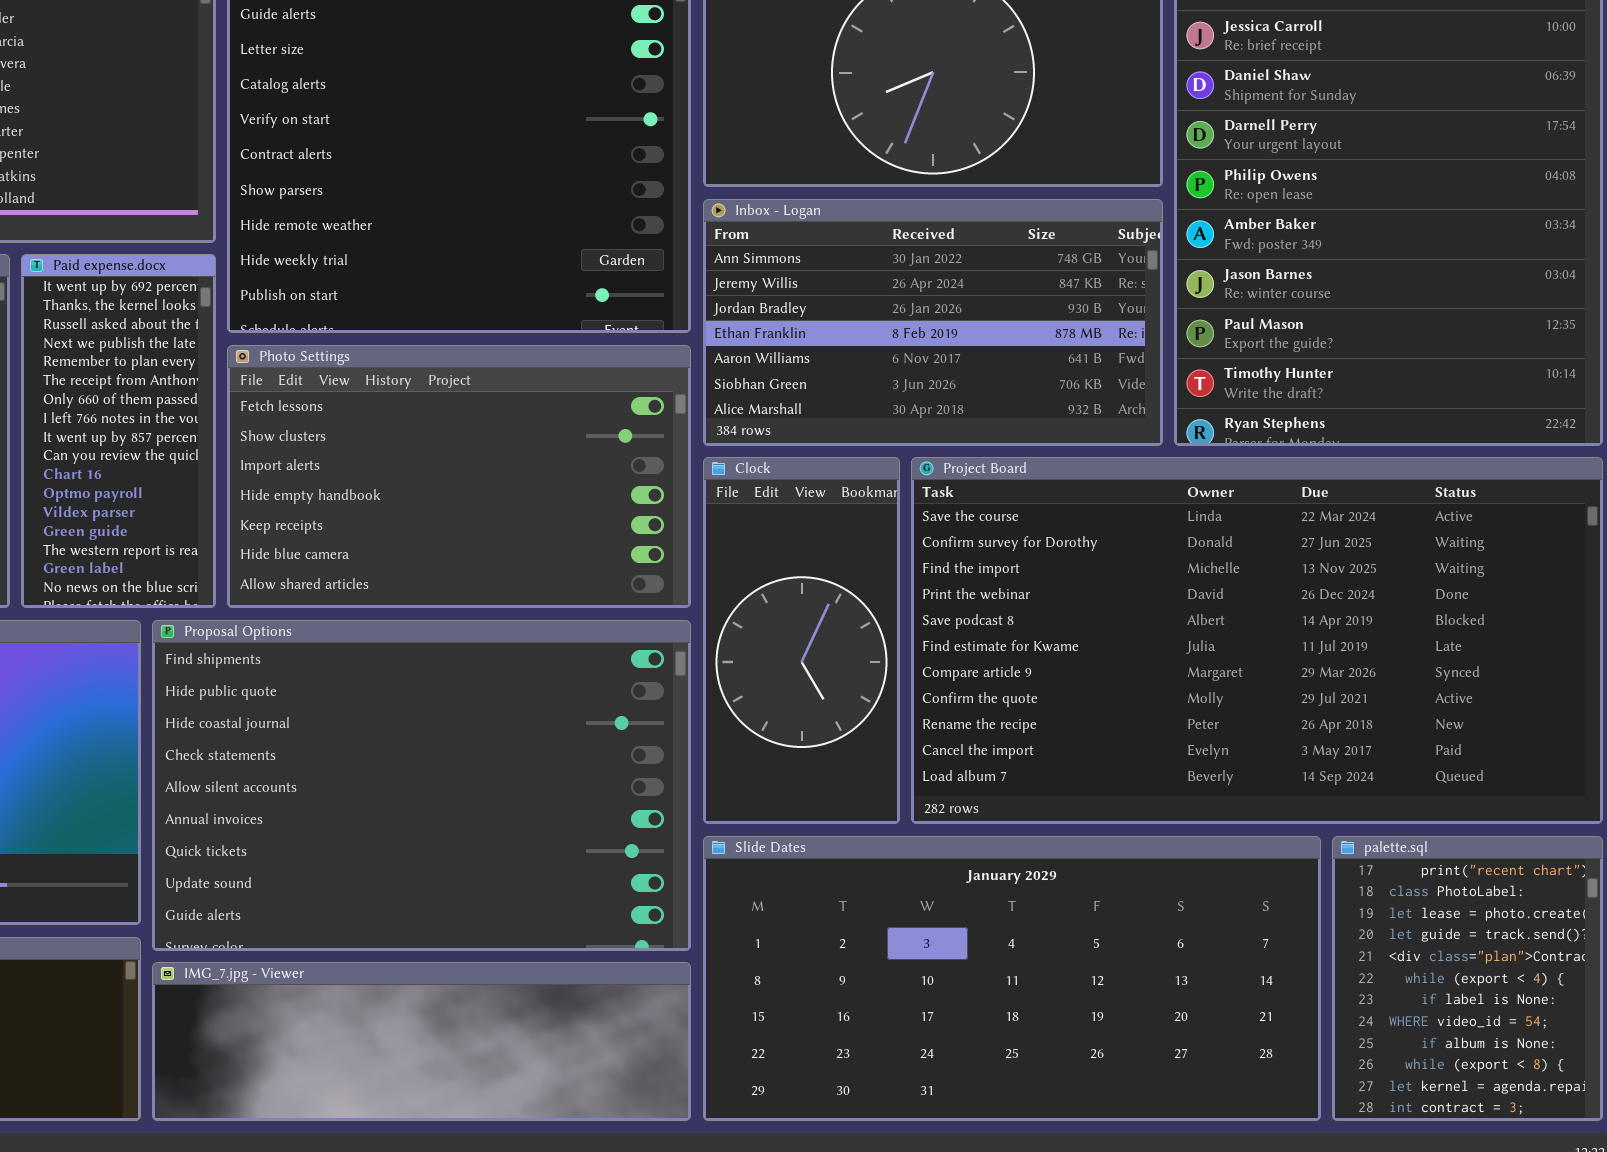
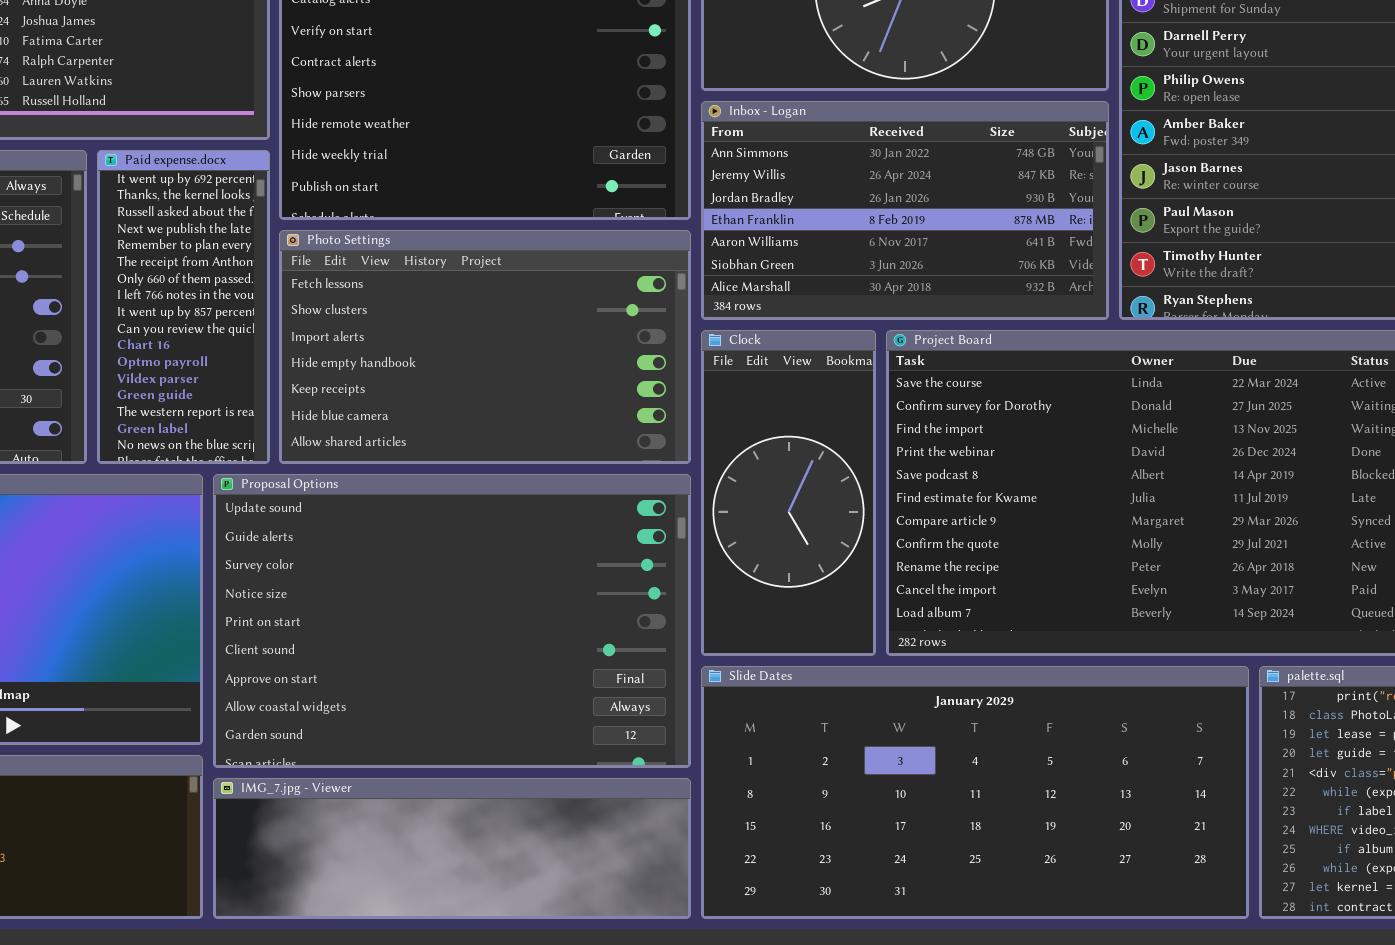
Proposal Options: [152,620,691,951] -> [213,474,691,768], scrolled down 7 rows

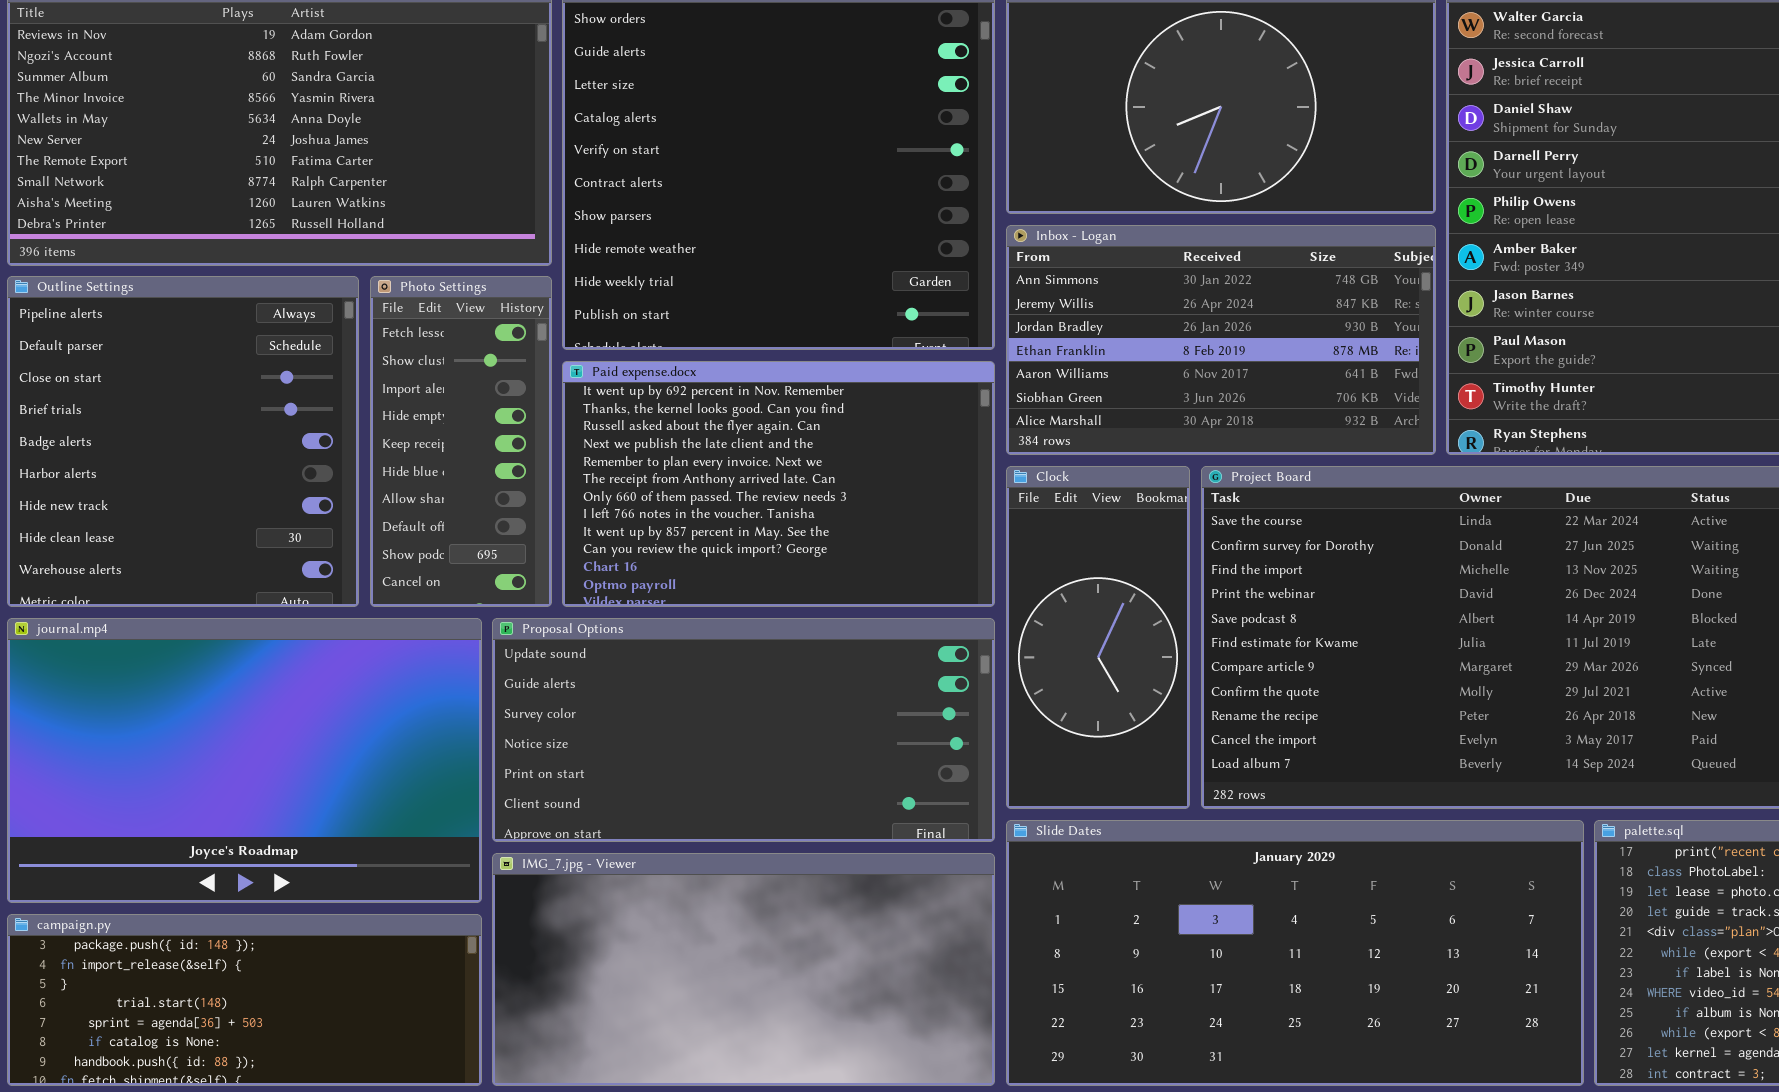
Paid expense.docx: [97,150,270,464] -> [562,361,995,607], moved, resized
Photo Settings: [279,230,691,464] -> [370,276,552,607], moved, resized
Proposal Options: [213,474,691,768] -> [492,618,995,842], resized
IMG_7.jpg - Viewer: [213,778,691,919] -> [492,853,995,1086], resized

